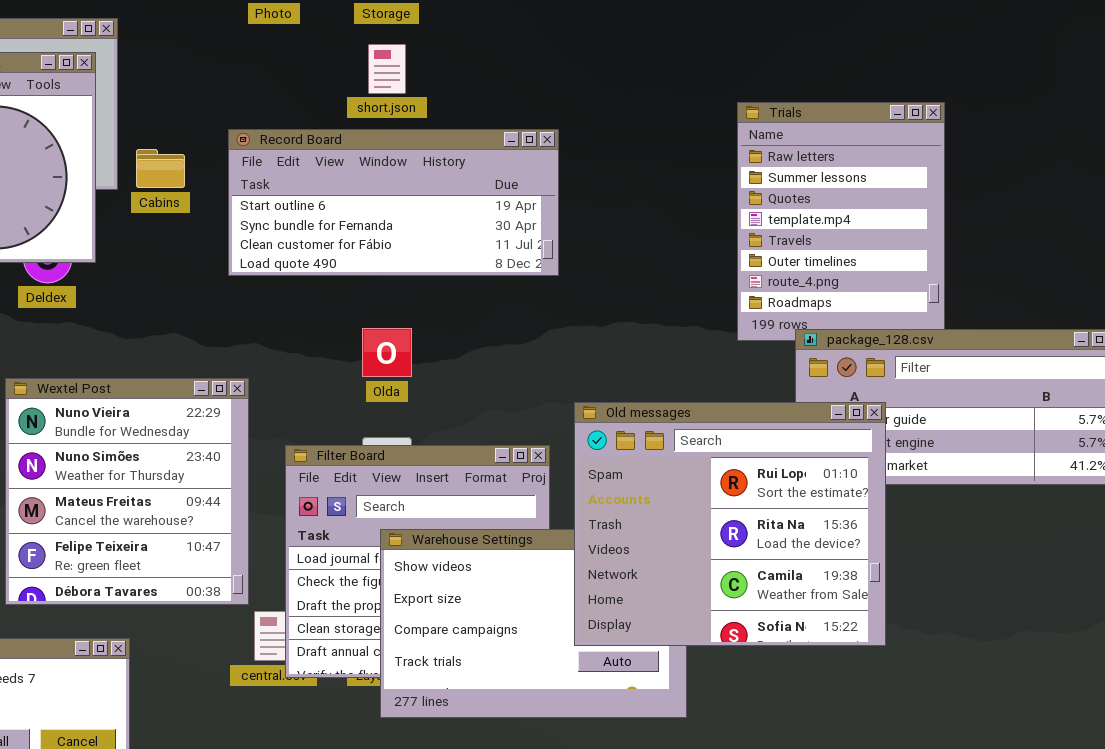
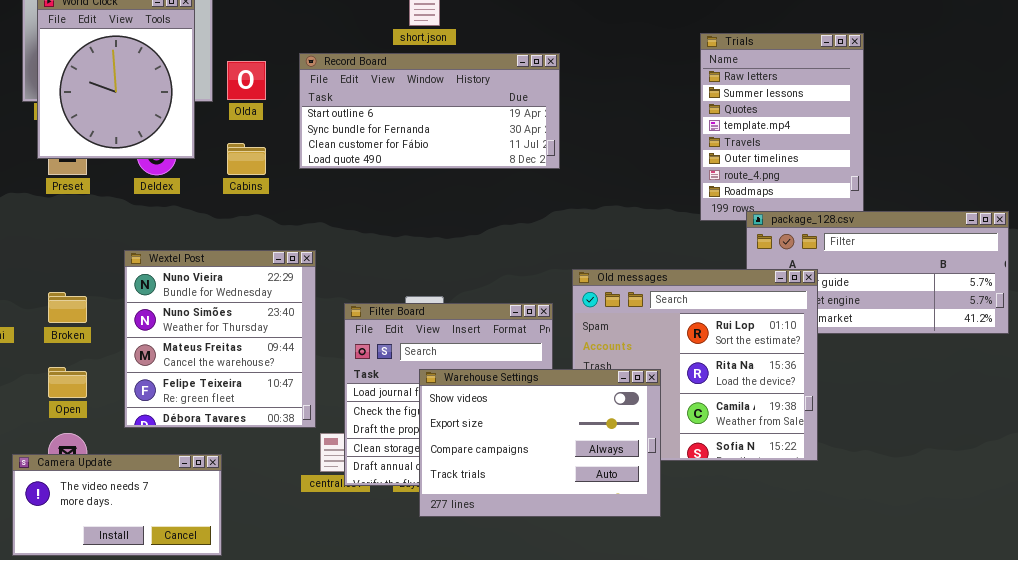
Cabins: [136,149,185,188] -> [227,143,266,175], moved
Olda: [362,328,412,377] -> [227,61,266,100], moved
Warehouse Settings: [380,529,687,718] -> [419,369,661,517], raised

